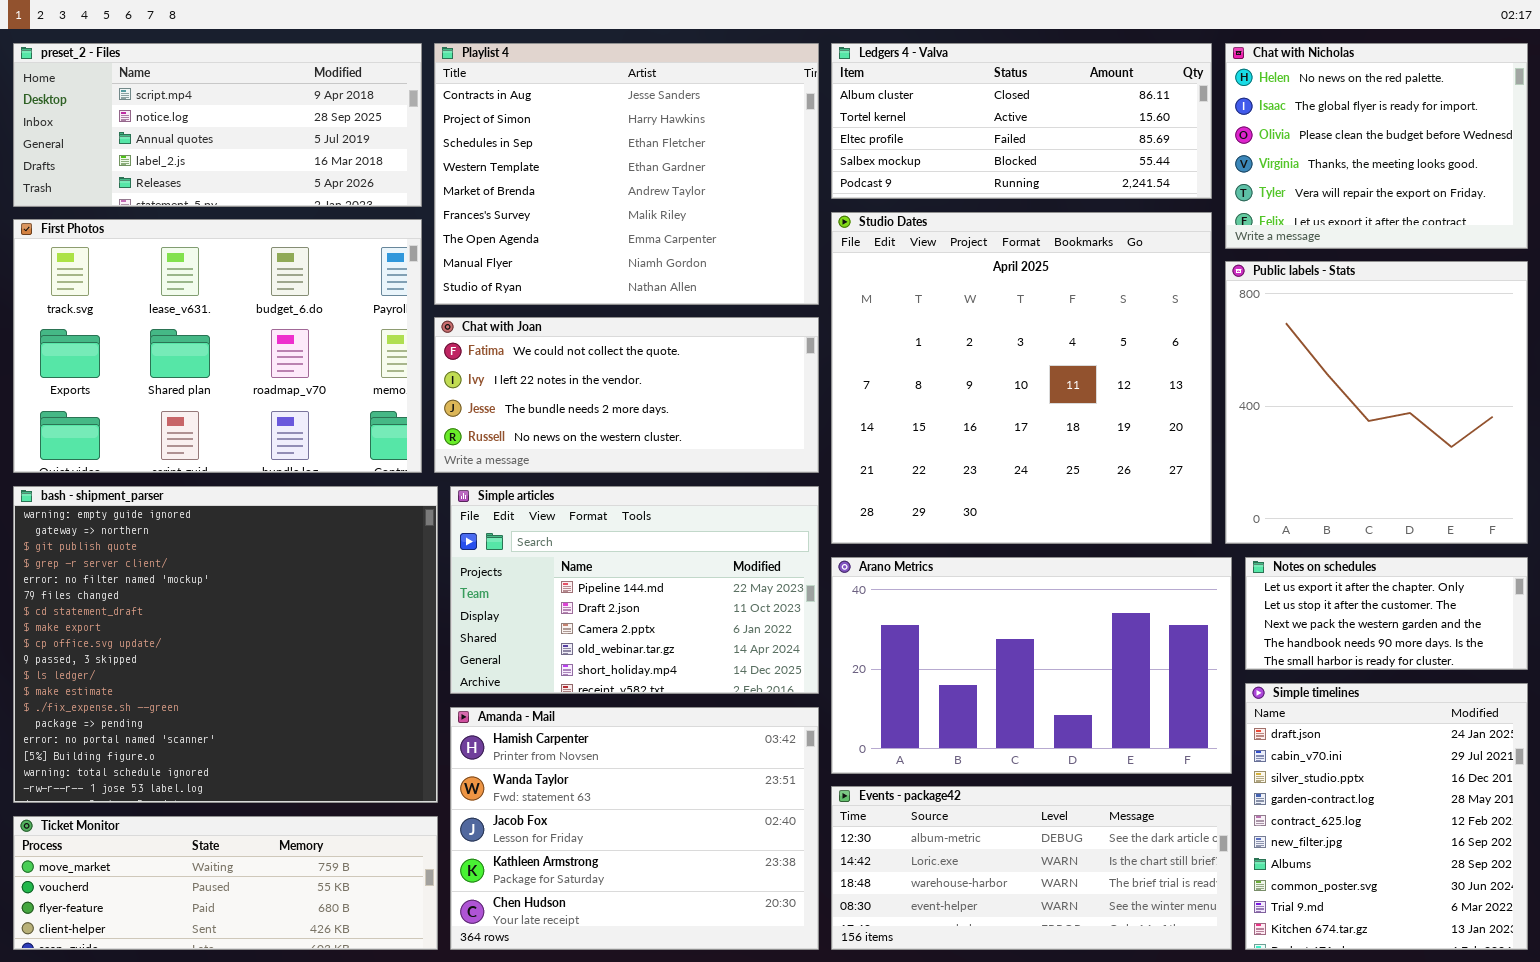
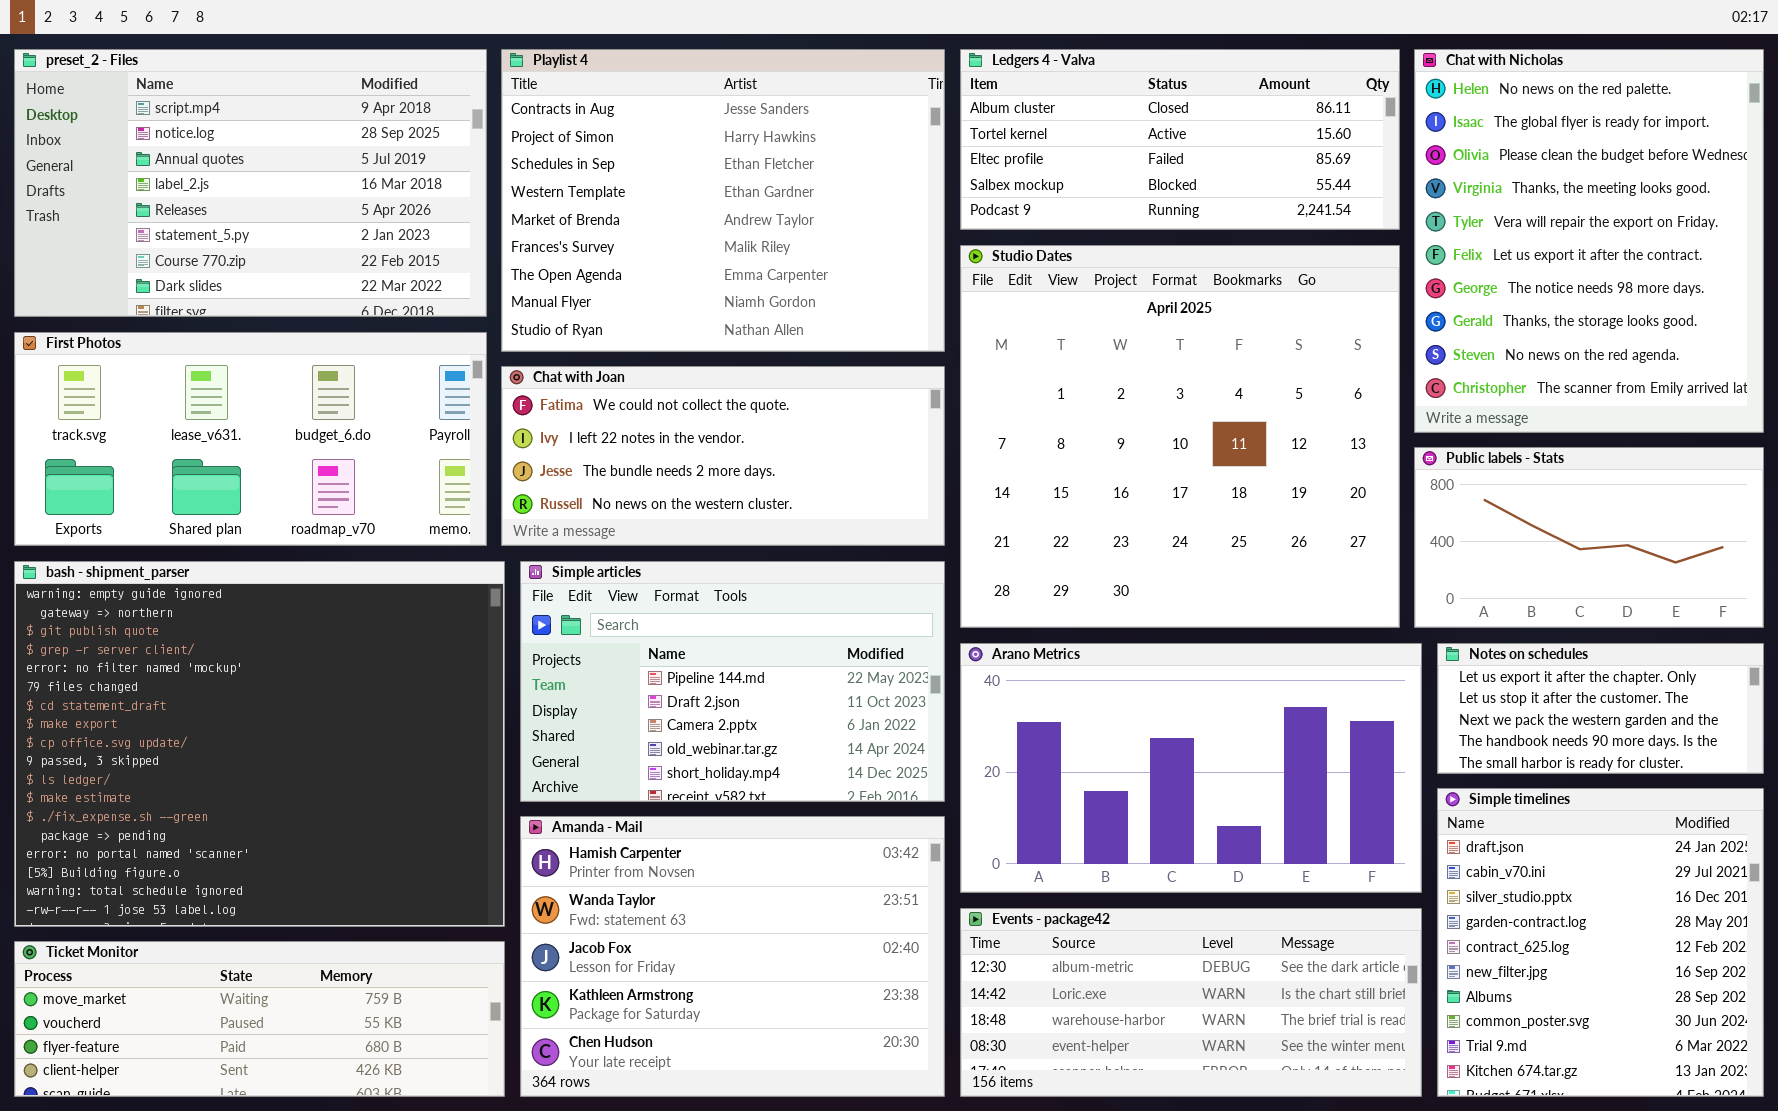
preset_2 - Files: [13,43,422,207] -> [14,49,487,317], resized
Chat with Nicholas: [1225,43,1528,249] -> [1414,49,1764,433], resized
First Photos: [13,219,422,473] -> [14,332,487,546], resized
Public labels - Stats: [1225,261,1528,544] -> [1414,447,1764,628], resized

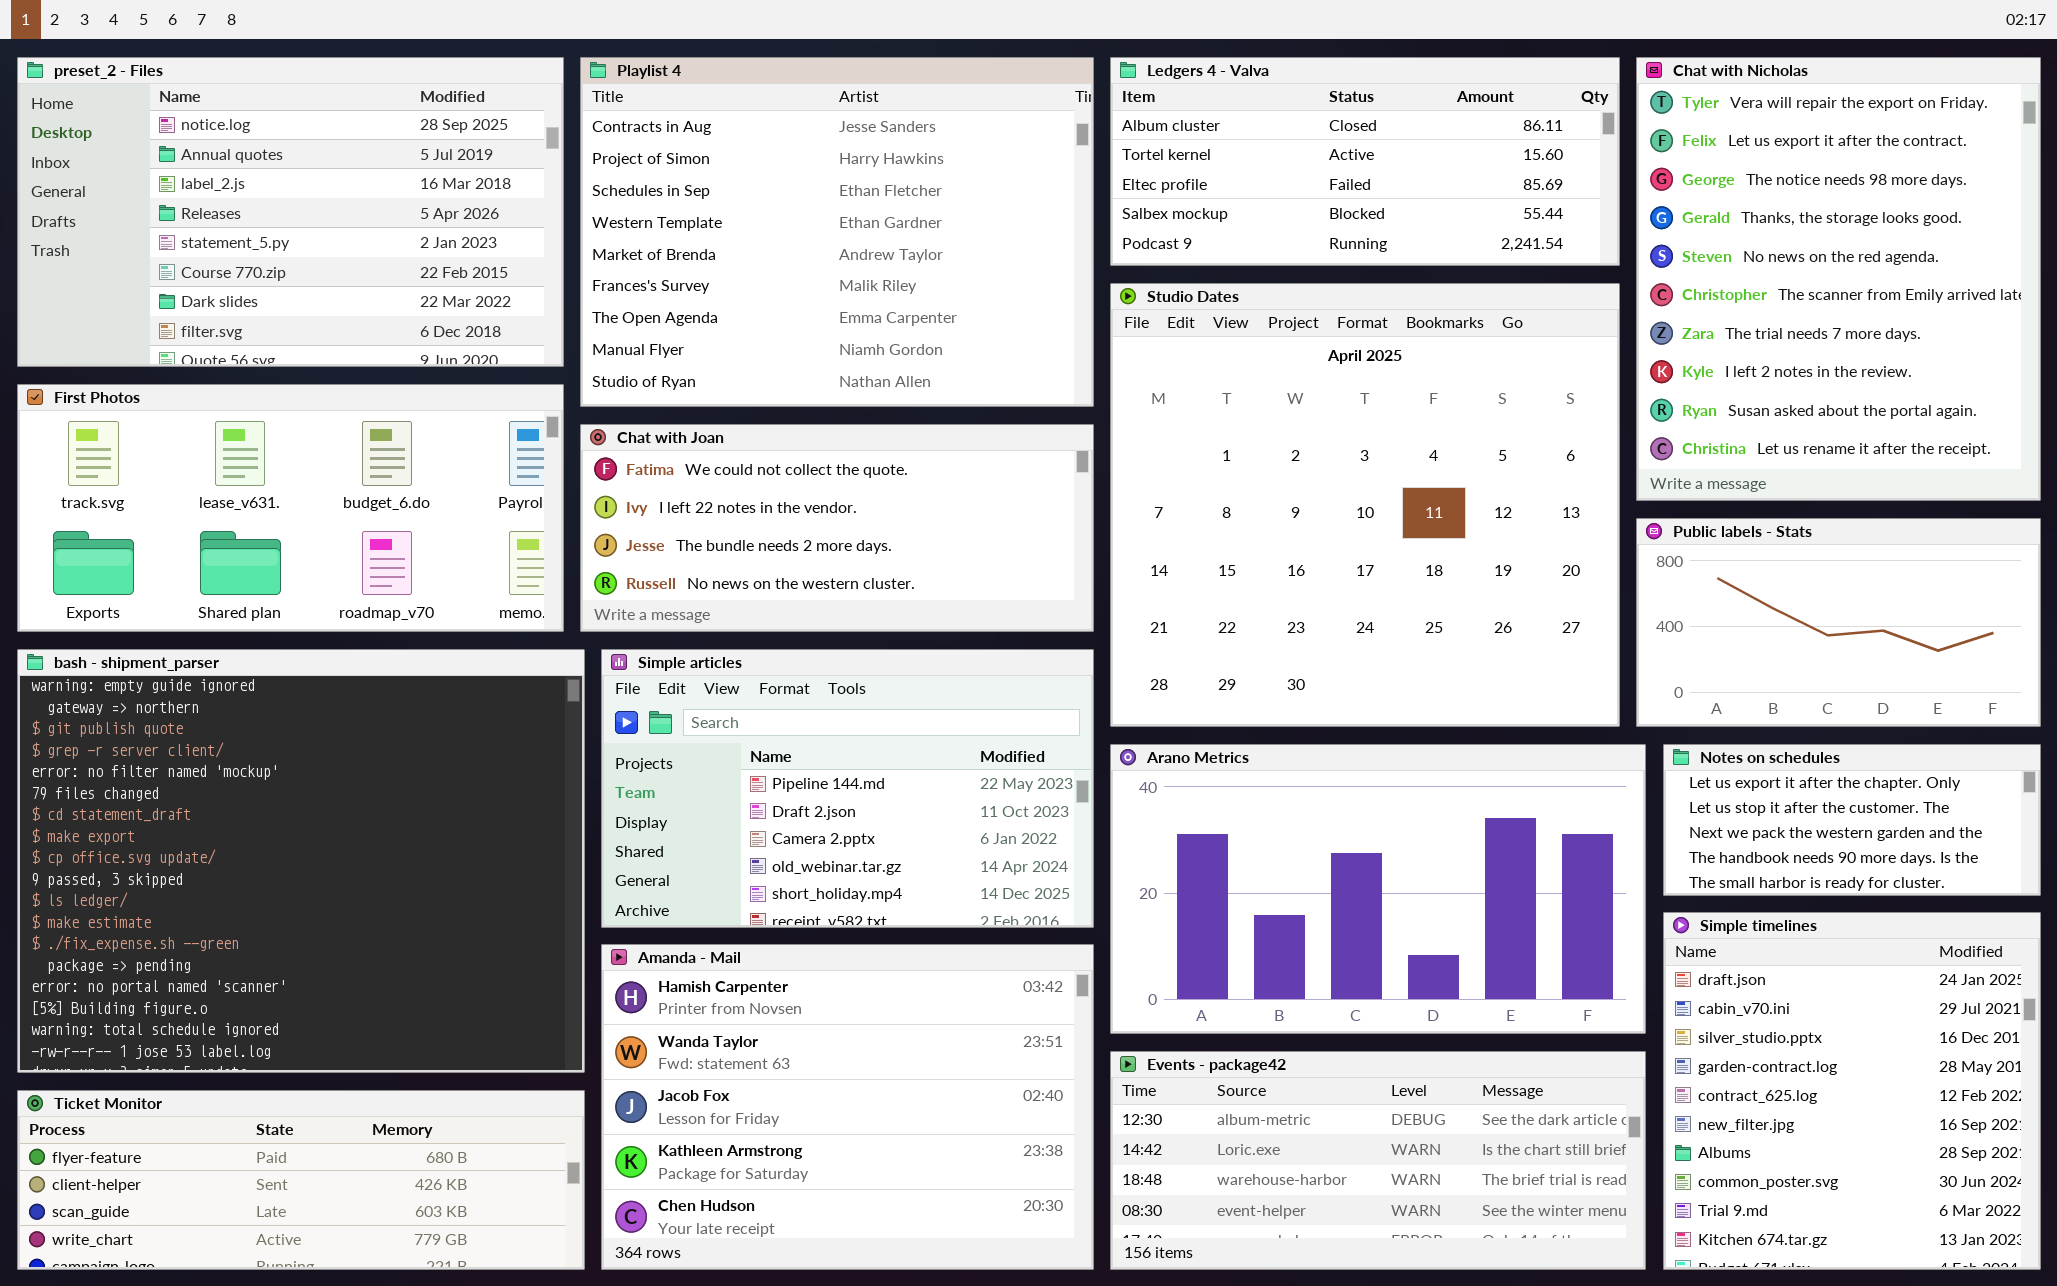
preset_2 - Files: [14,49,487,317] -> [17,57,564,367], scrolled down 1 row
Chat with Nicholas: [1414,49,1764,433] -> [1636,57,2041,501], scrolled down 4 rows
Ticket Monitor: [14,941,505,1097] -> [17,1090,585,1270], scrolled down 2 rows

